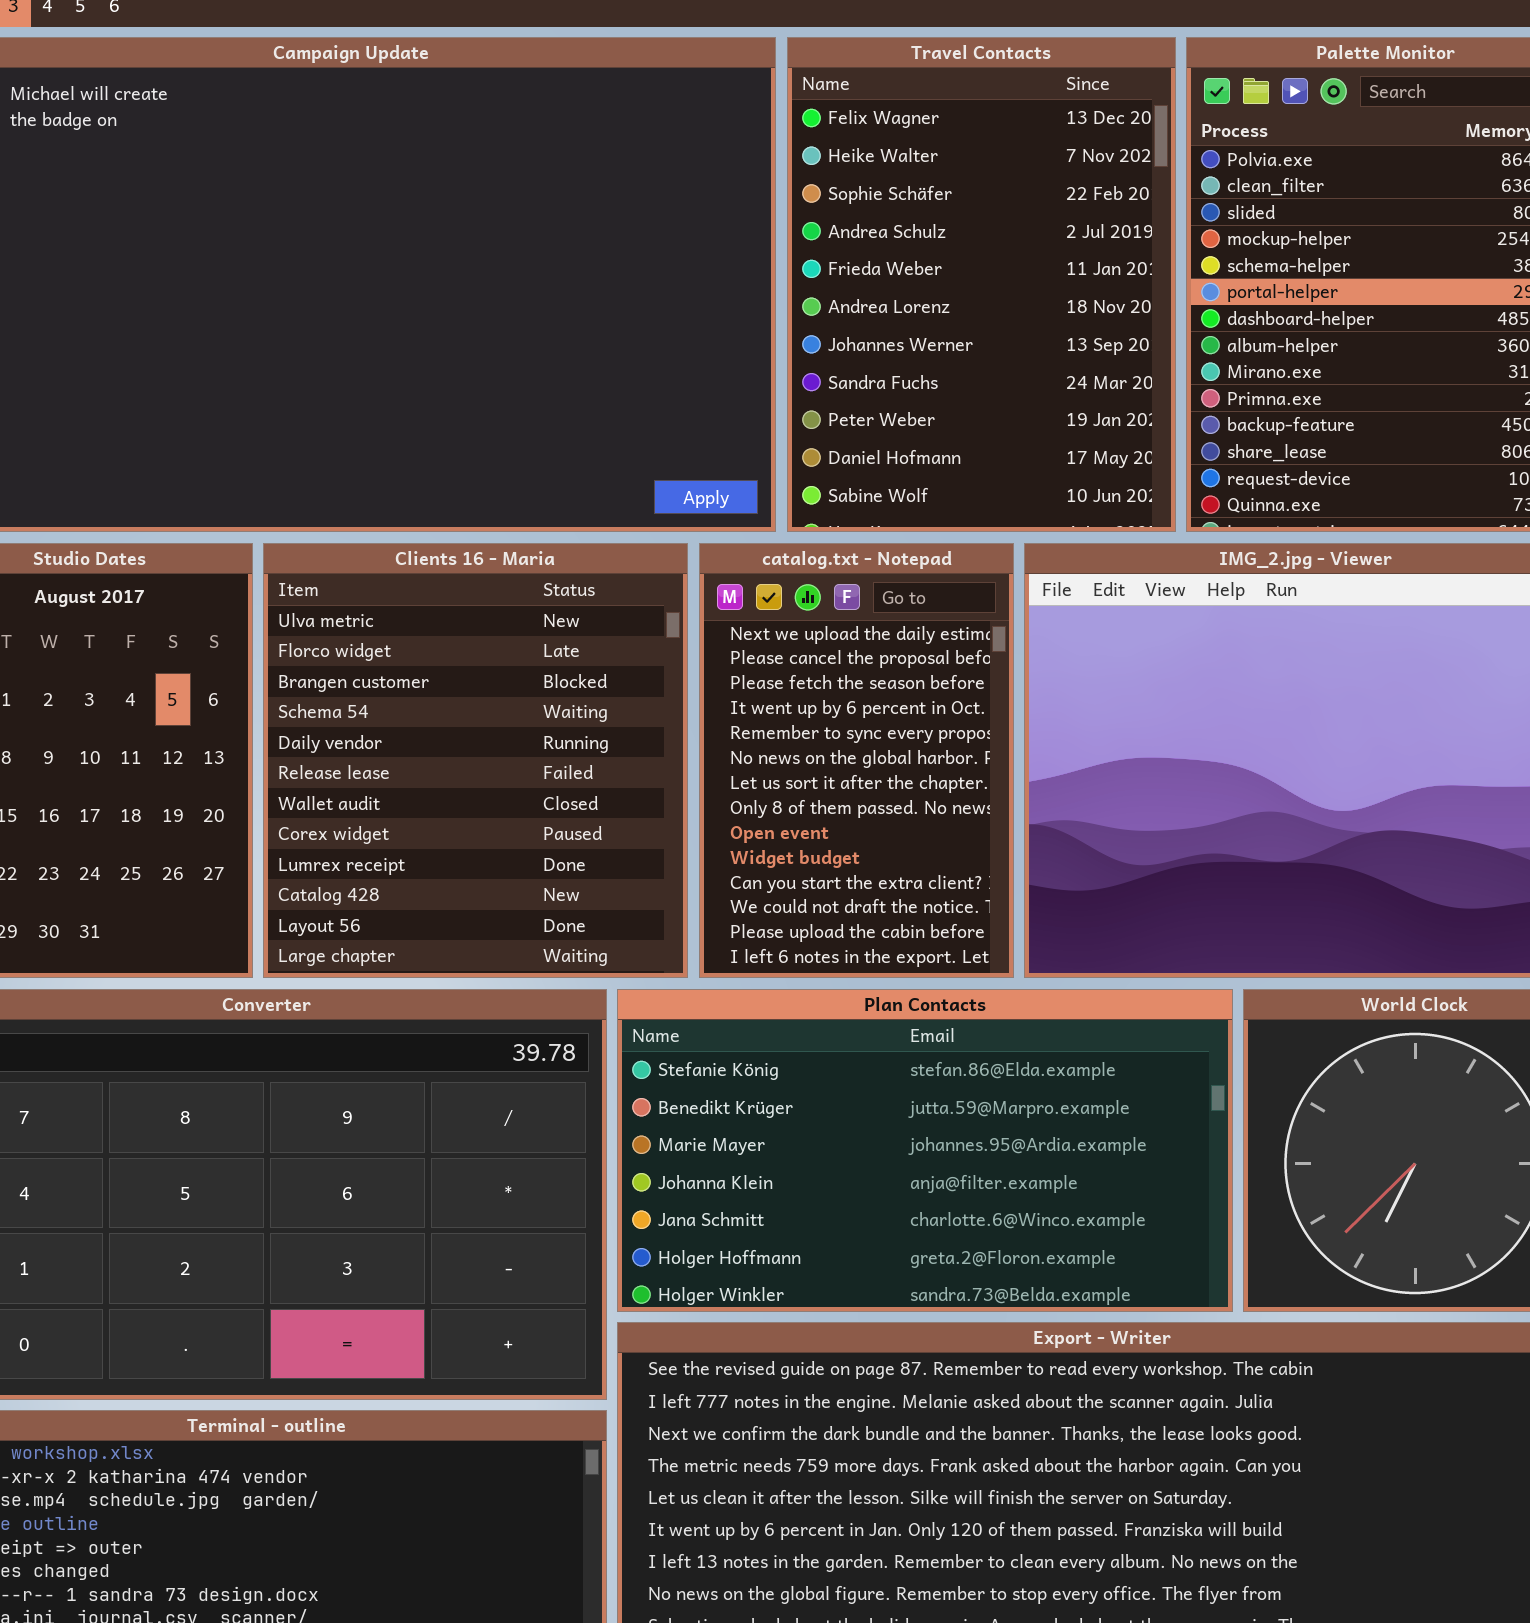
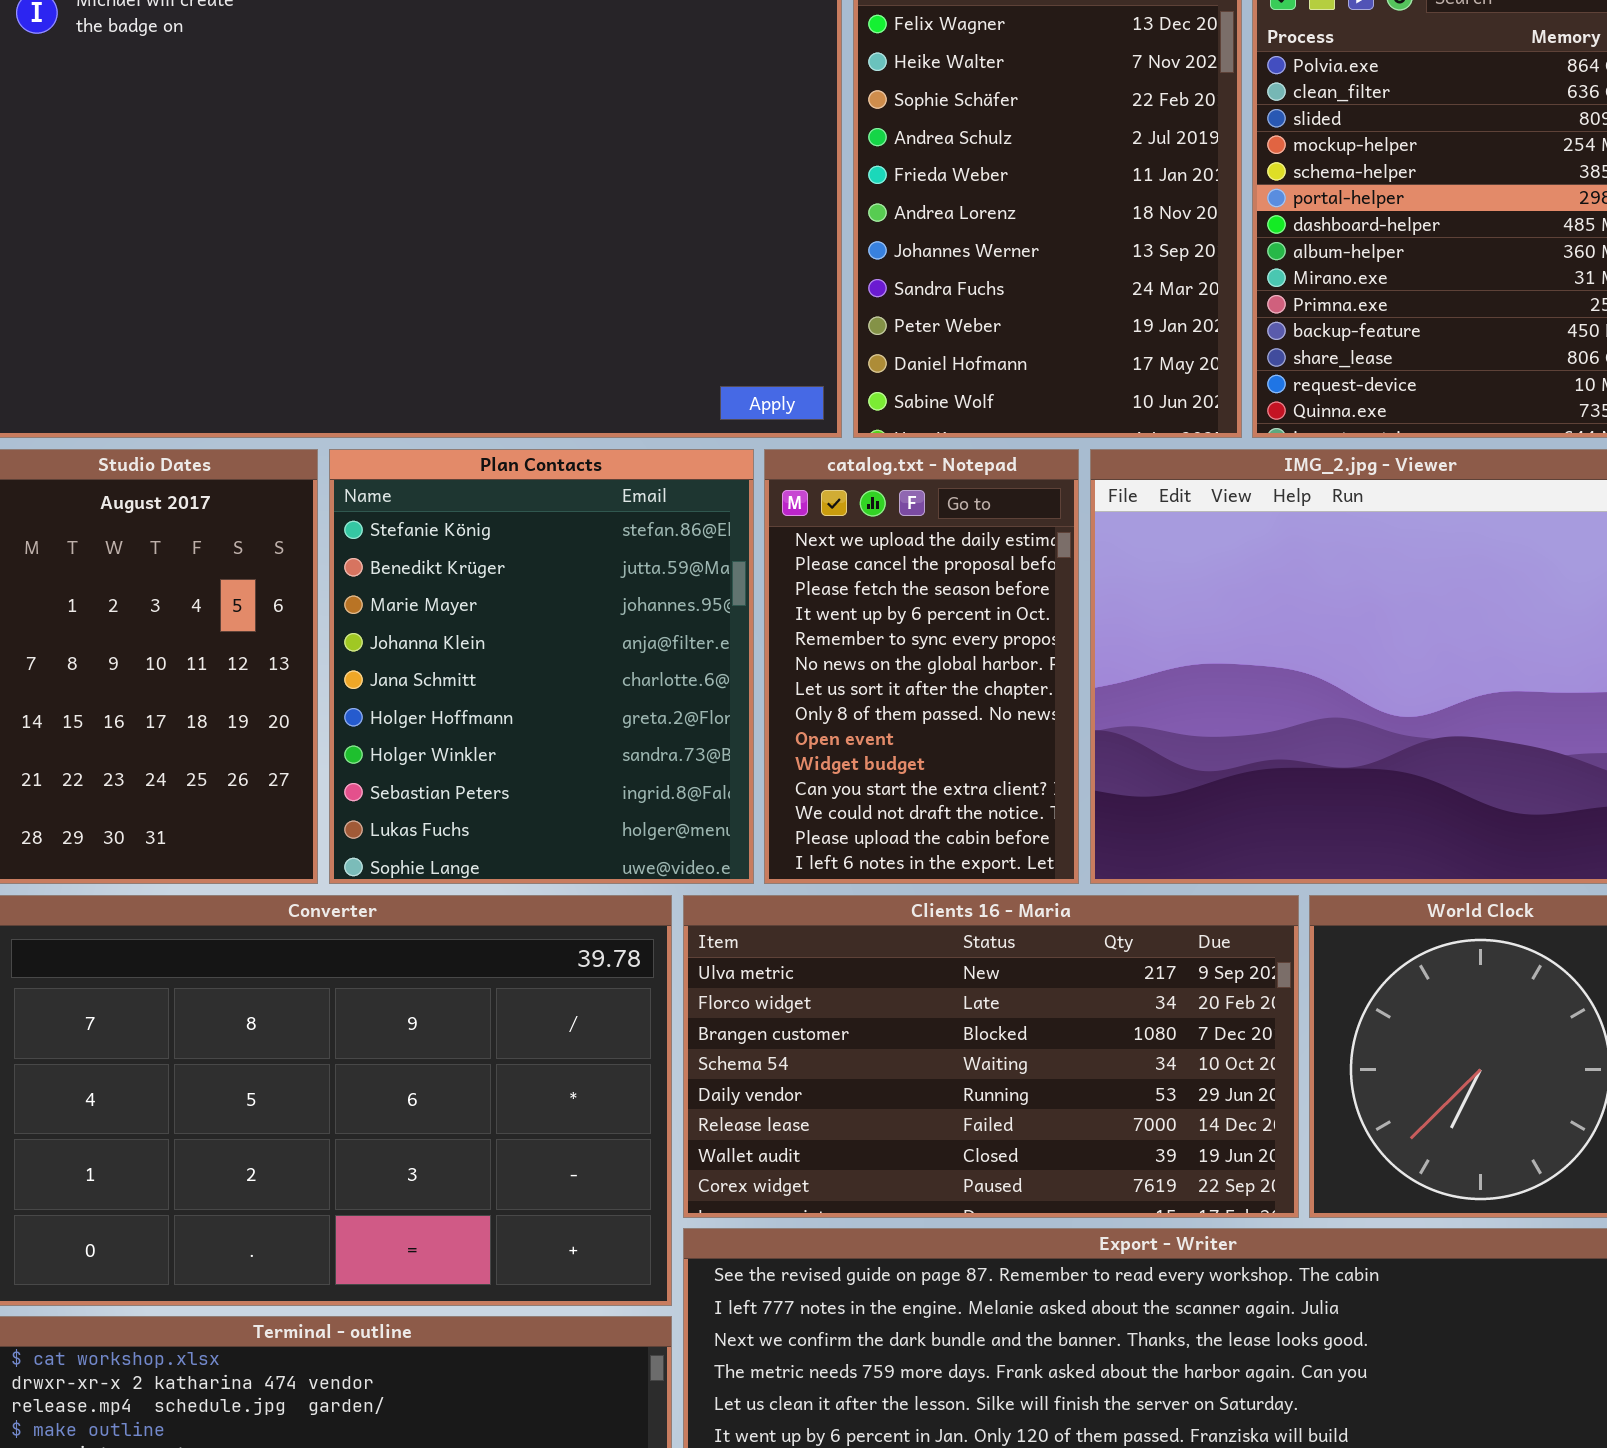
Clients 16 - Maria: [263,543,688,978] -> [683,895,1299,1218], moved, resized
Plan Contacts: [617,989,1233,1312] -> [329,449,754,884], moved, resized

